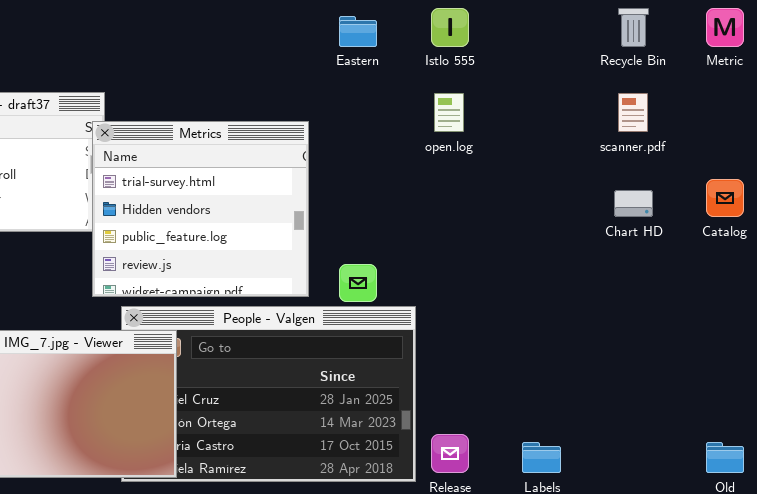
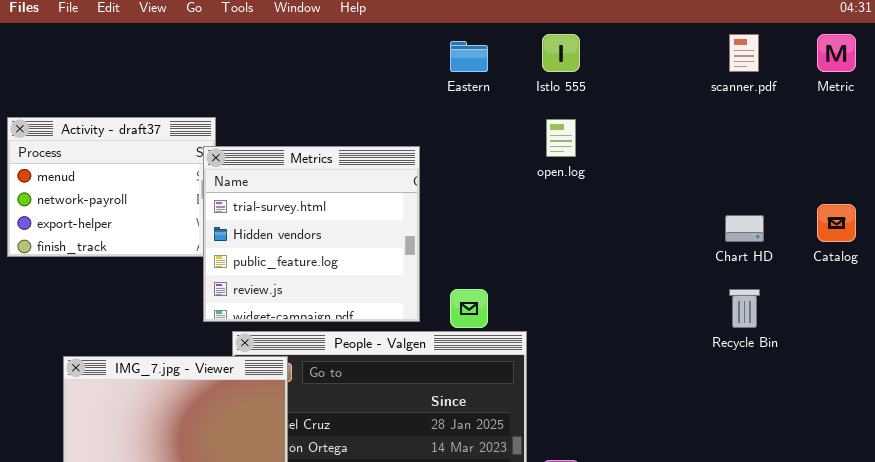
Recycle Bin: [618,8,649,47] -> [729,289,760,328], moved
scanner.pdf: [618,93,648,132] -> [729,34,759,72], moved

